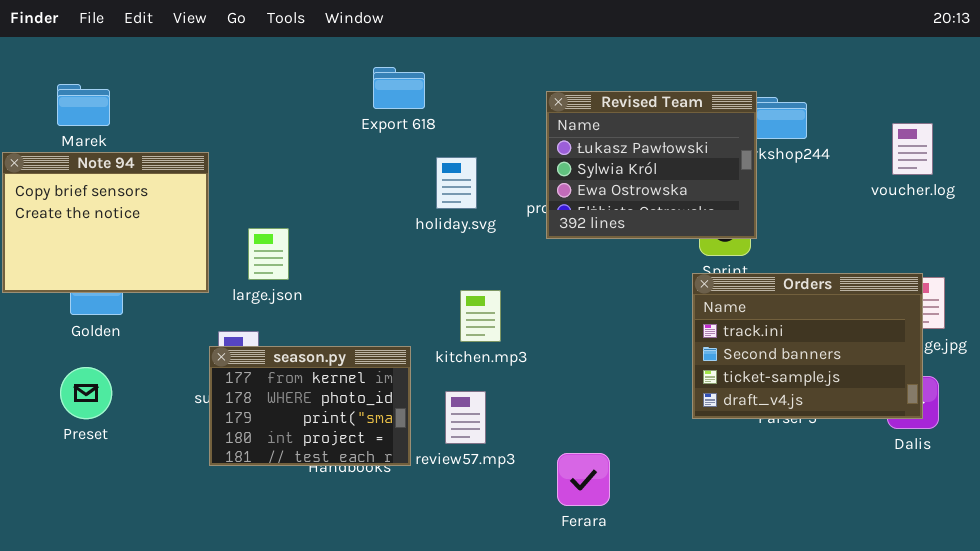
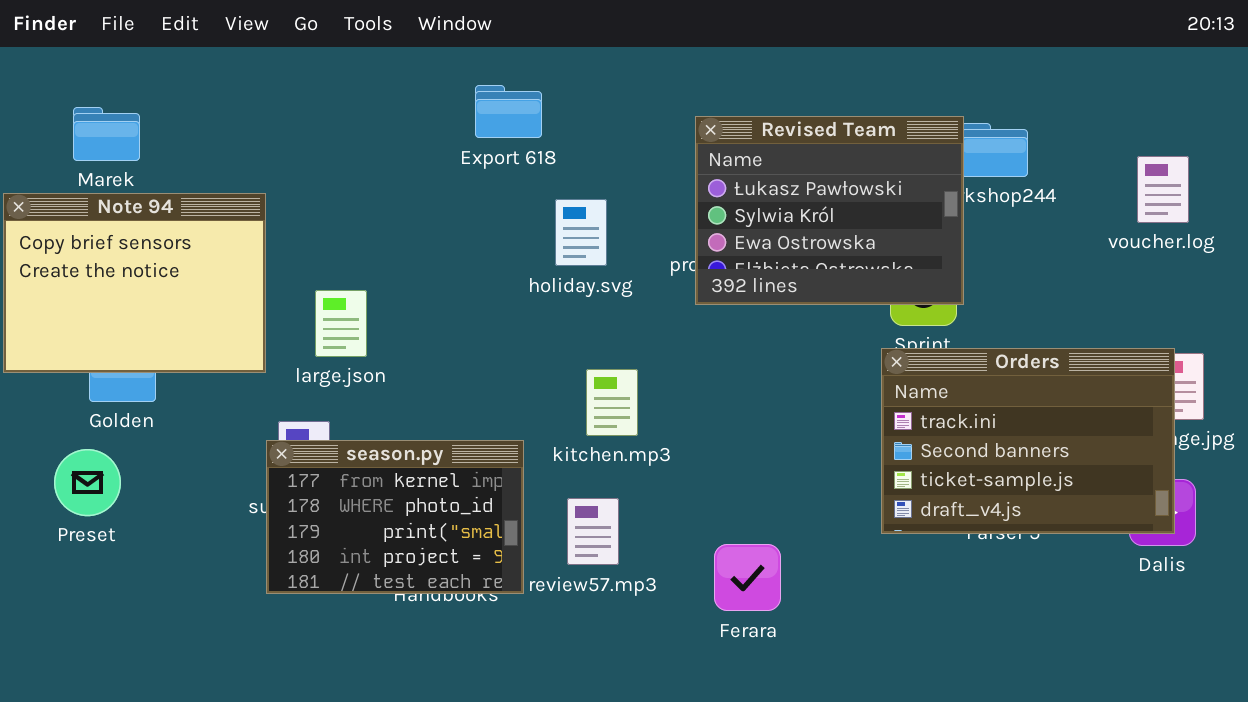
Preset: [60,367,112,419] -> [54,449,121,516], moved
Ferara: [557,453,610,506] -> [714,544,781,611], moved

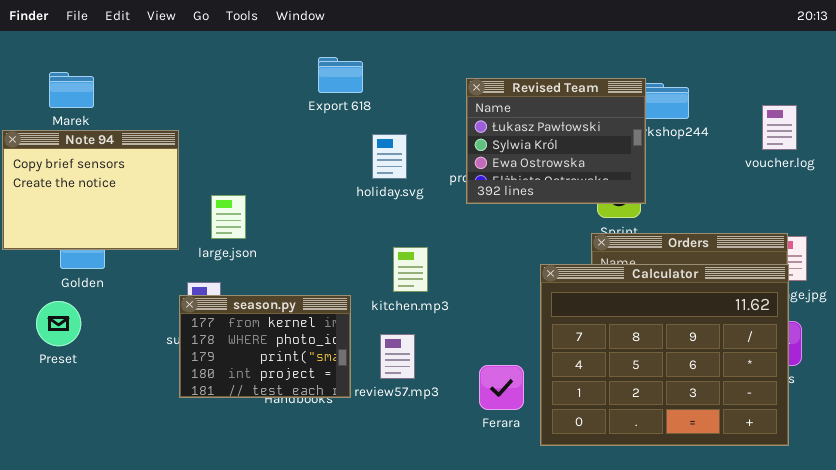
Calculator: none -> [540,264,789,446], opened

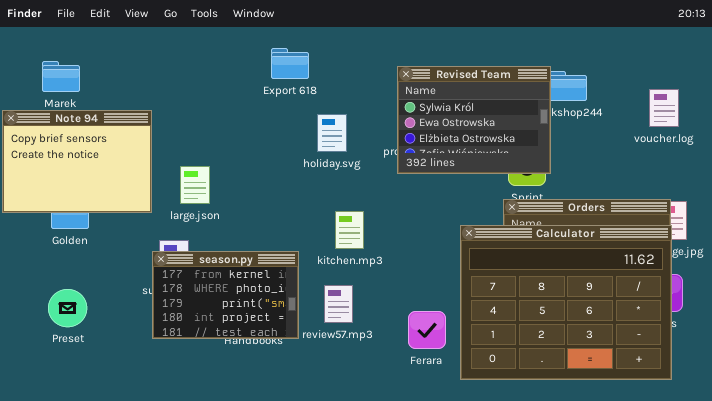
Revised Team: [466,78,646,204] -> [397,66,551,174], scrolled down 1 row
Preset: [36,301,81,346] -> [48,289,87,327], moved

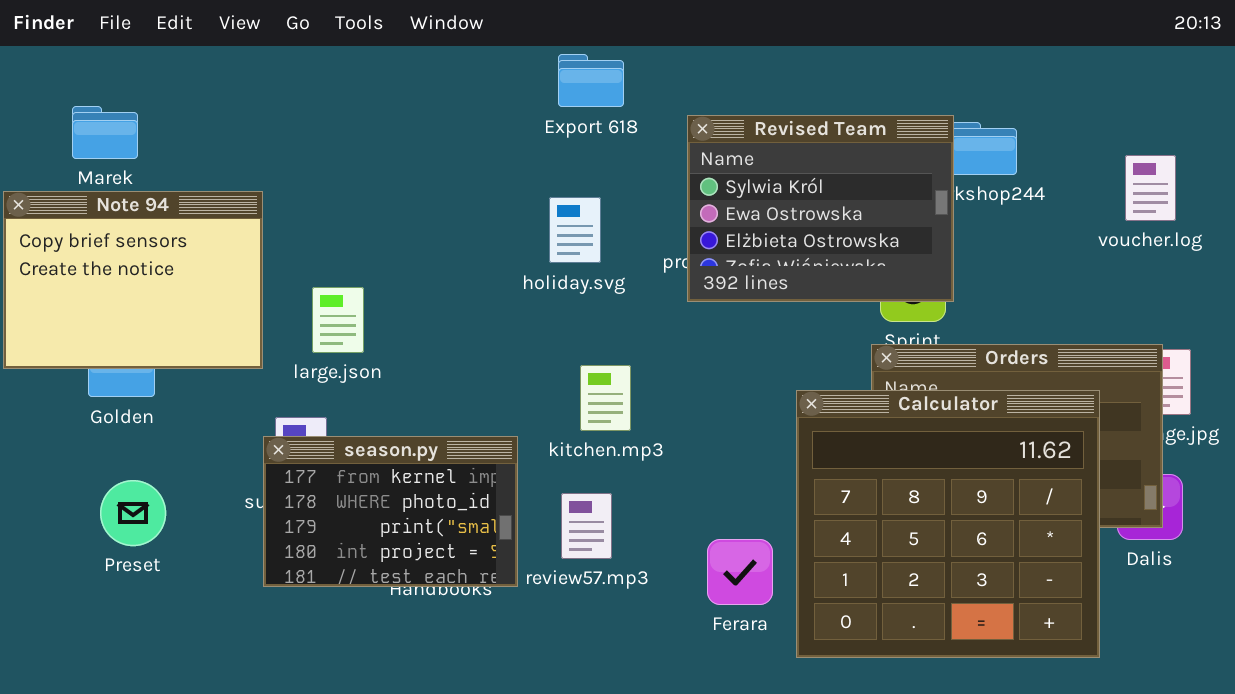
Export 618: [271,48,309,79] -> [558,54,624,107], moved
Calculator: [460,225,672,380] -> [796,390,1100,658], resized
Preset: [48,289,87,327] -> [100,480,166,546], moved

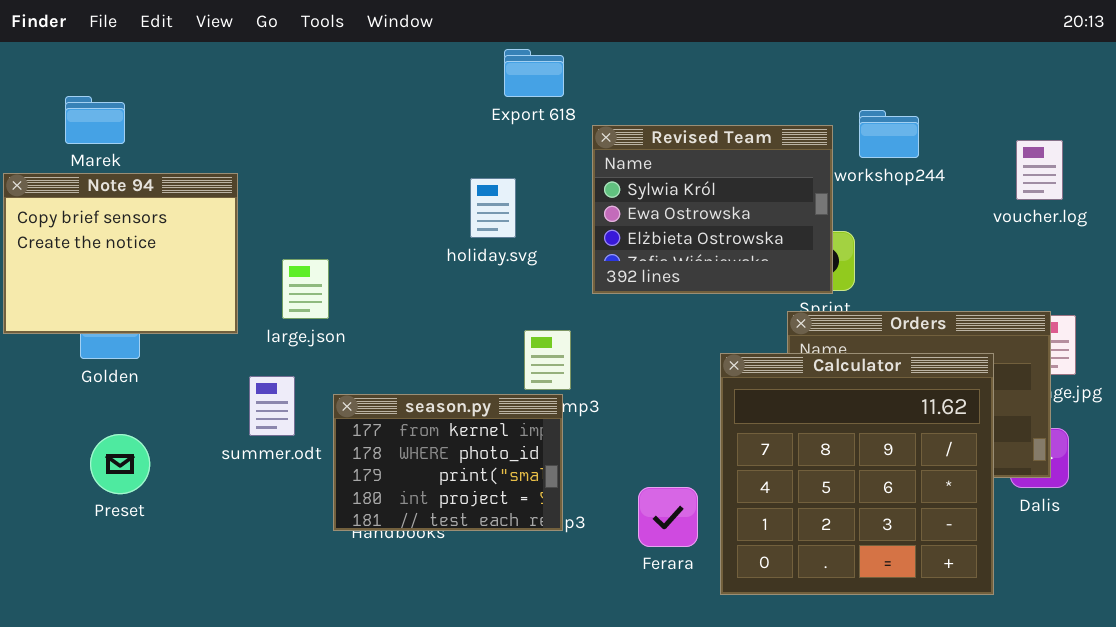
Revised Team: [687,115,954,302] -> [592,125,833,294], moved
holiday.svg: [549,197,601,263] -> [470,178,516,238], moved
season.py: [263,436,518,587] -> [333,394,563,531], moved

